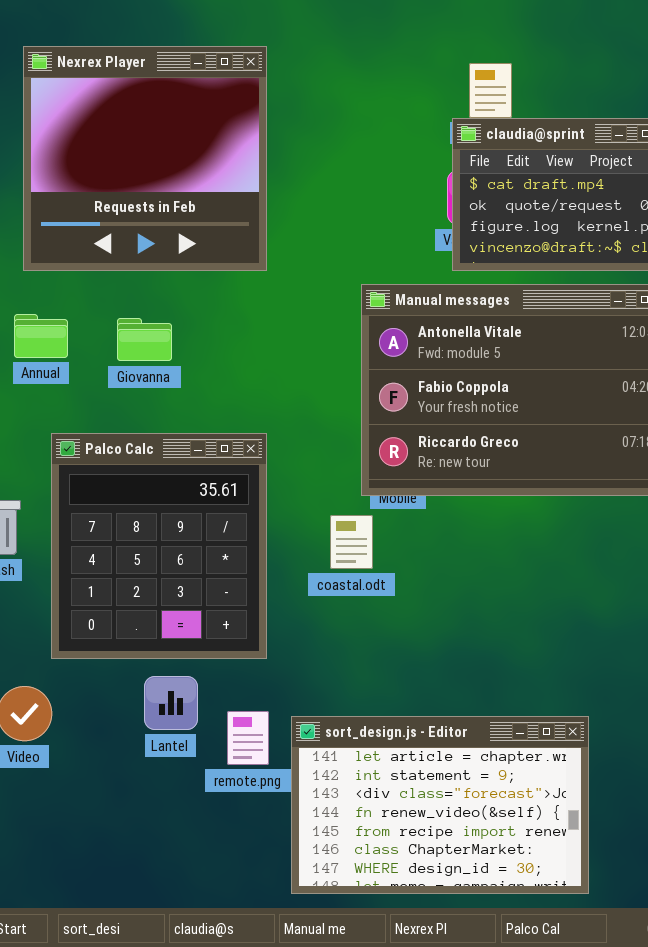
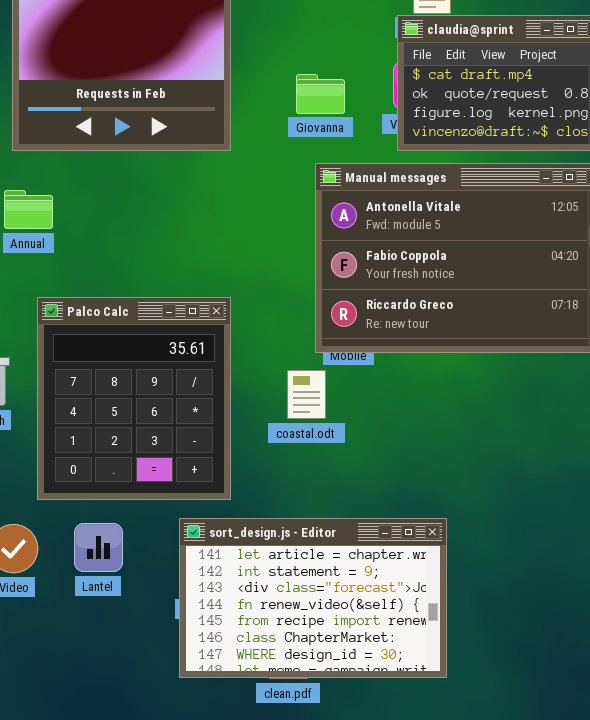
Giovanna: [117,318,172,361] -> [296,74,345,114], moved
Lantel: [144,676,198,730] -> [74,523,123,572], moved
sort_design.js - Editor: [291,716,589,894] -> [179,518,447,678], moved

